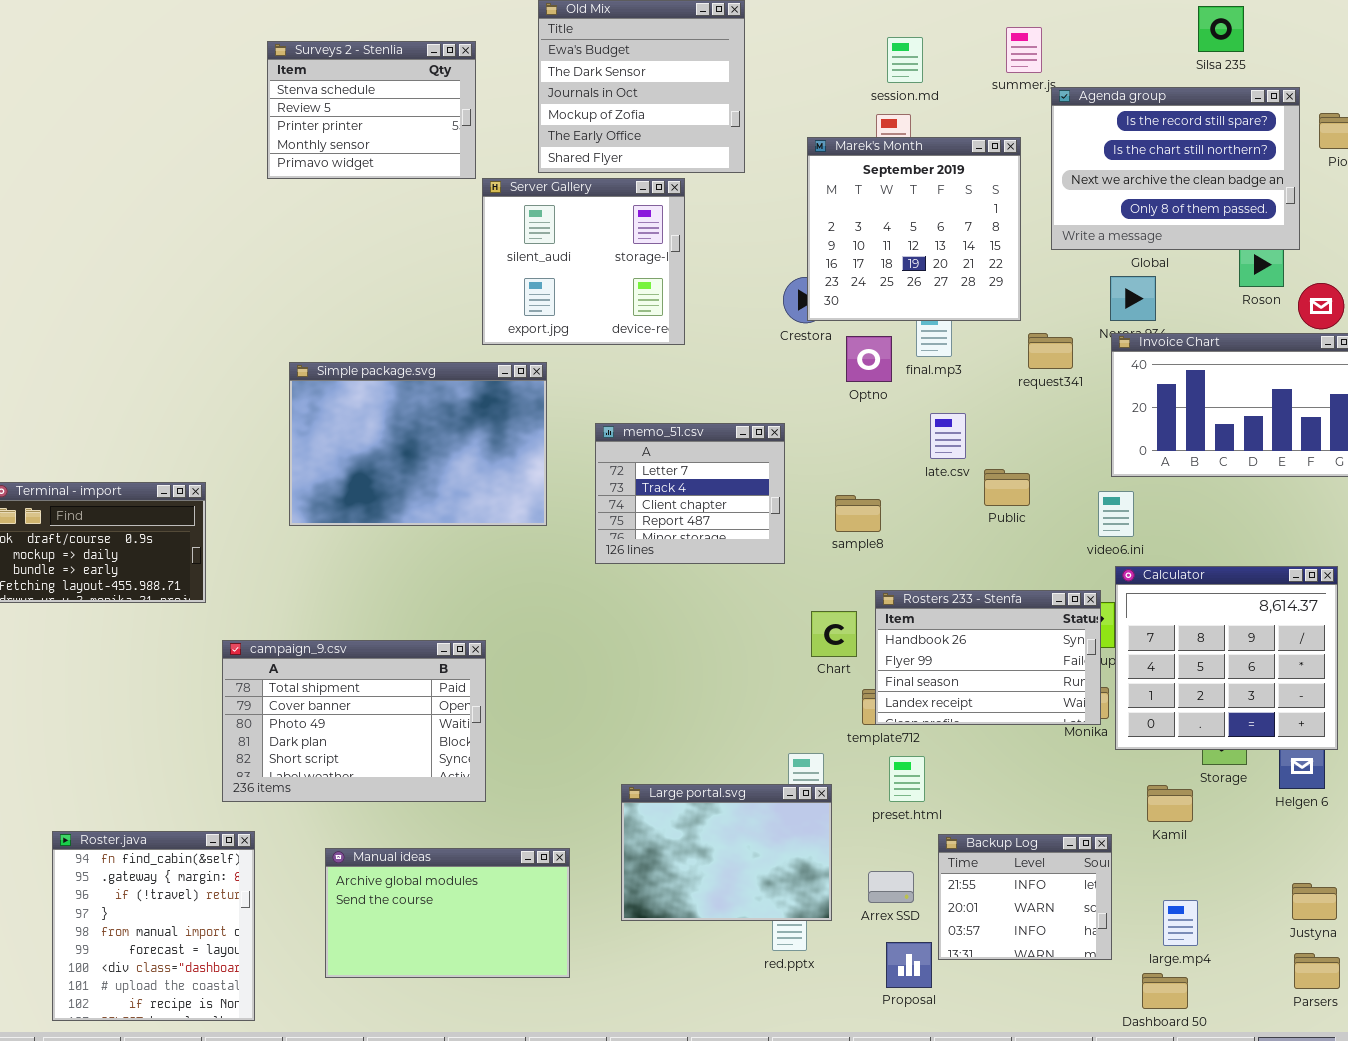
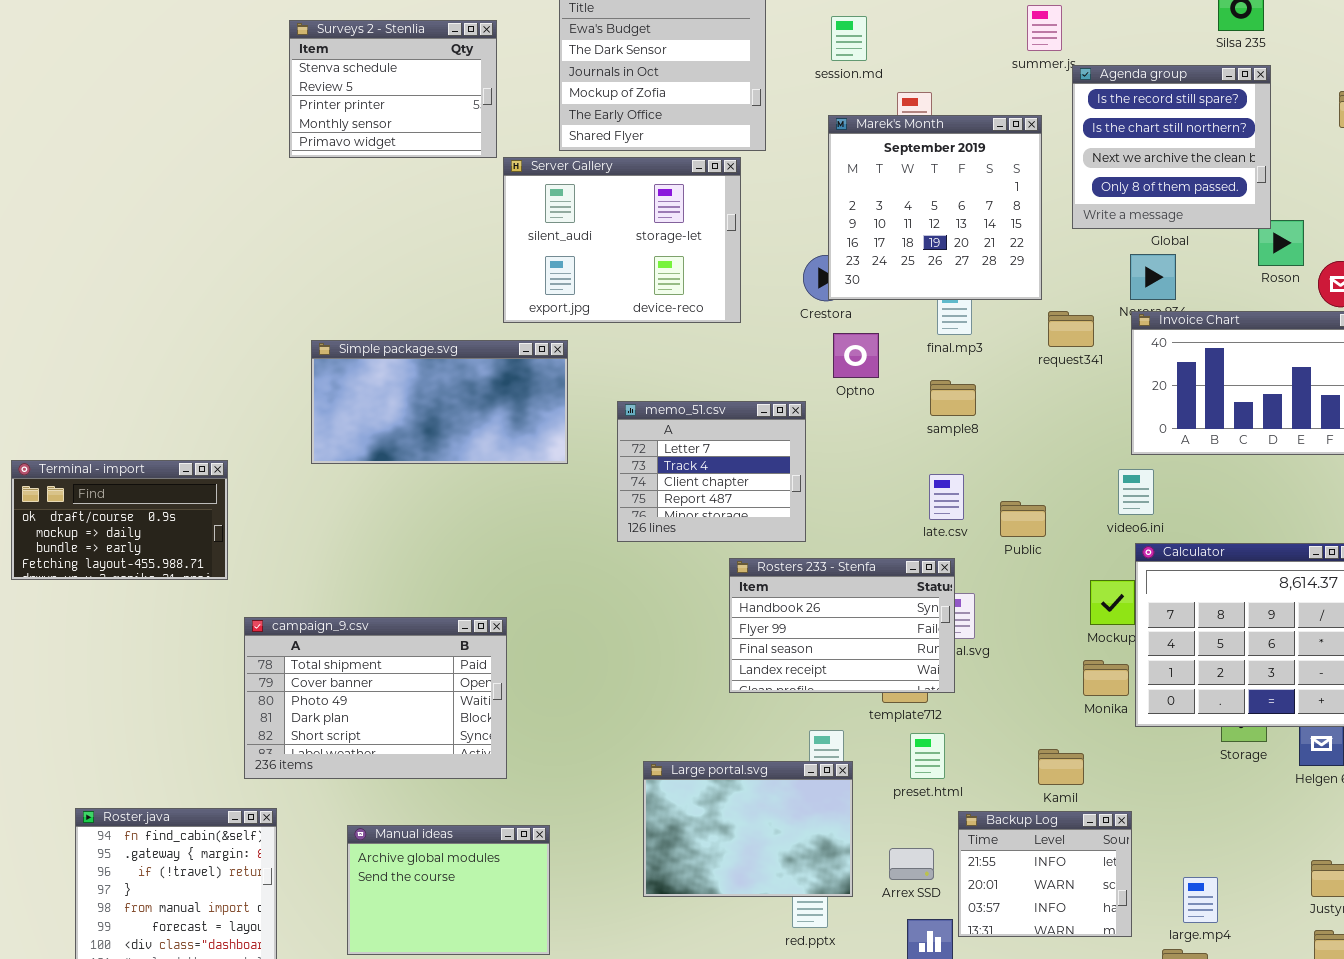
session.md: [887,37,923,83] -> [831,16,867,61], moved
Agenda group: [1051,87,1300,250] -> [1072,65,1271,229], resized
Server Gallery: [482,178,685,345] -> [503,157,741,323], resized
Optno: [846,336,892,382] -> [833,333,879,378], moved
Simple package.svg: [289,362,547,526] -> [311,340,568,464], resized
late.csv: [930,413,966,459] -> [929,474,964,520], moved
Public: [984,469,1030,506] -> [1000,501,1046,537], moved
sample8: [835,495,881,532] -> [930,380,976,416], moved
Rosters 233 - Stenfa: [875,590,1101,725] -> [729,558,955,693], moved
Kamil: [1147,785,1193,822] -> [1038,749,1084,785], moved
Manual ideas: [325,848,570,978] -> [347,825,550,955], resized

